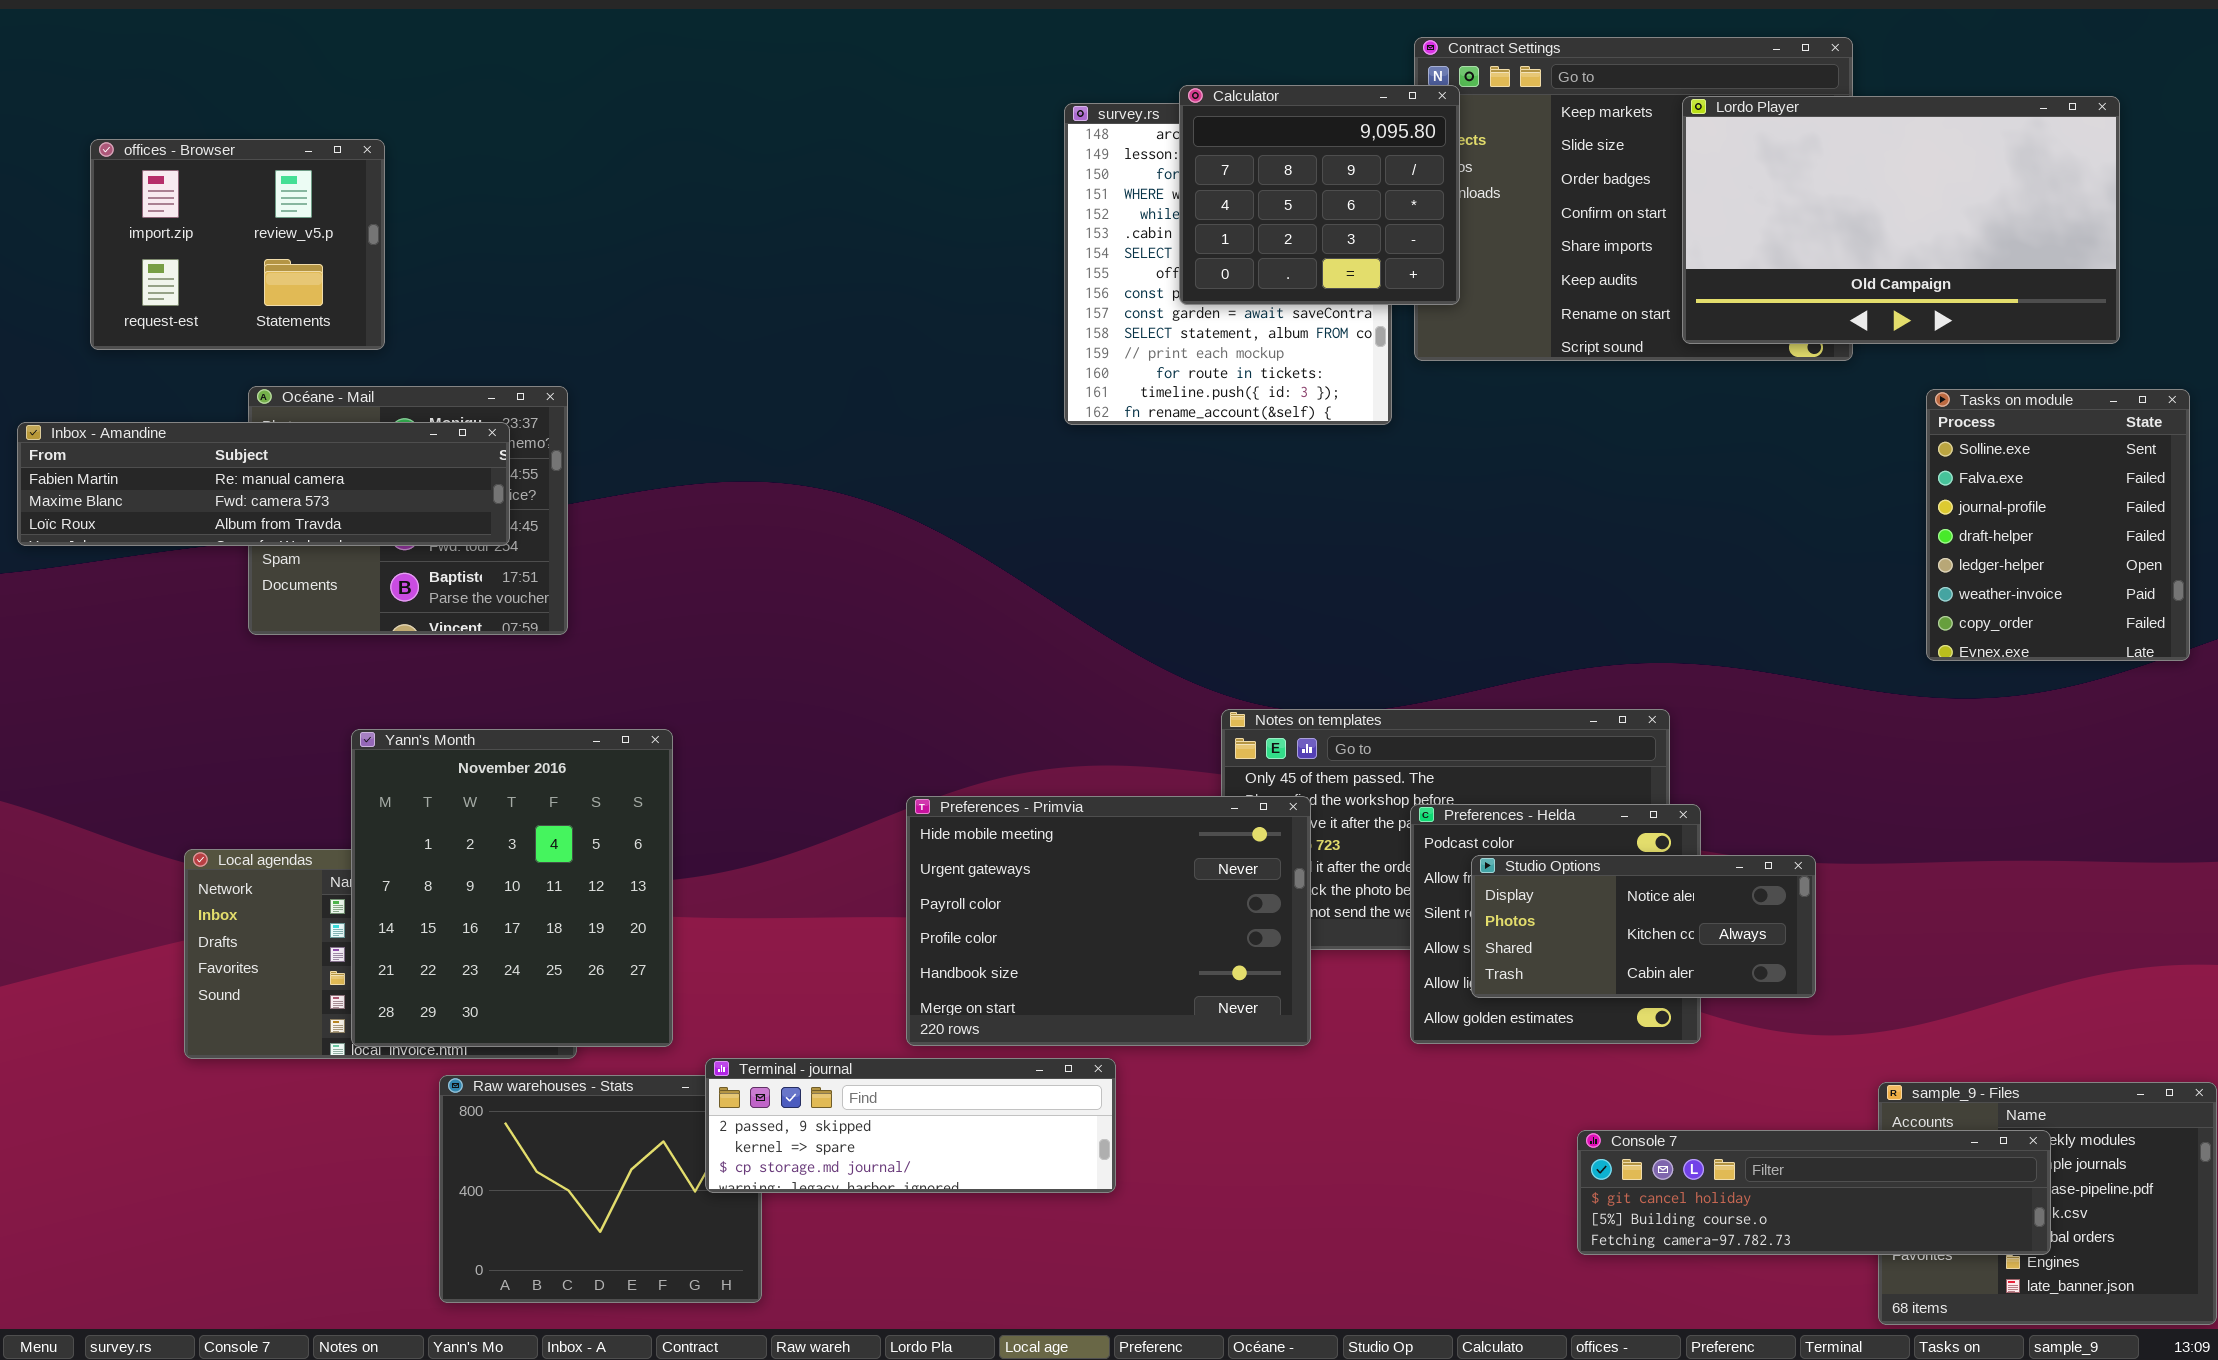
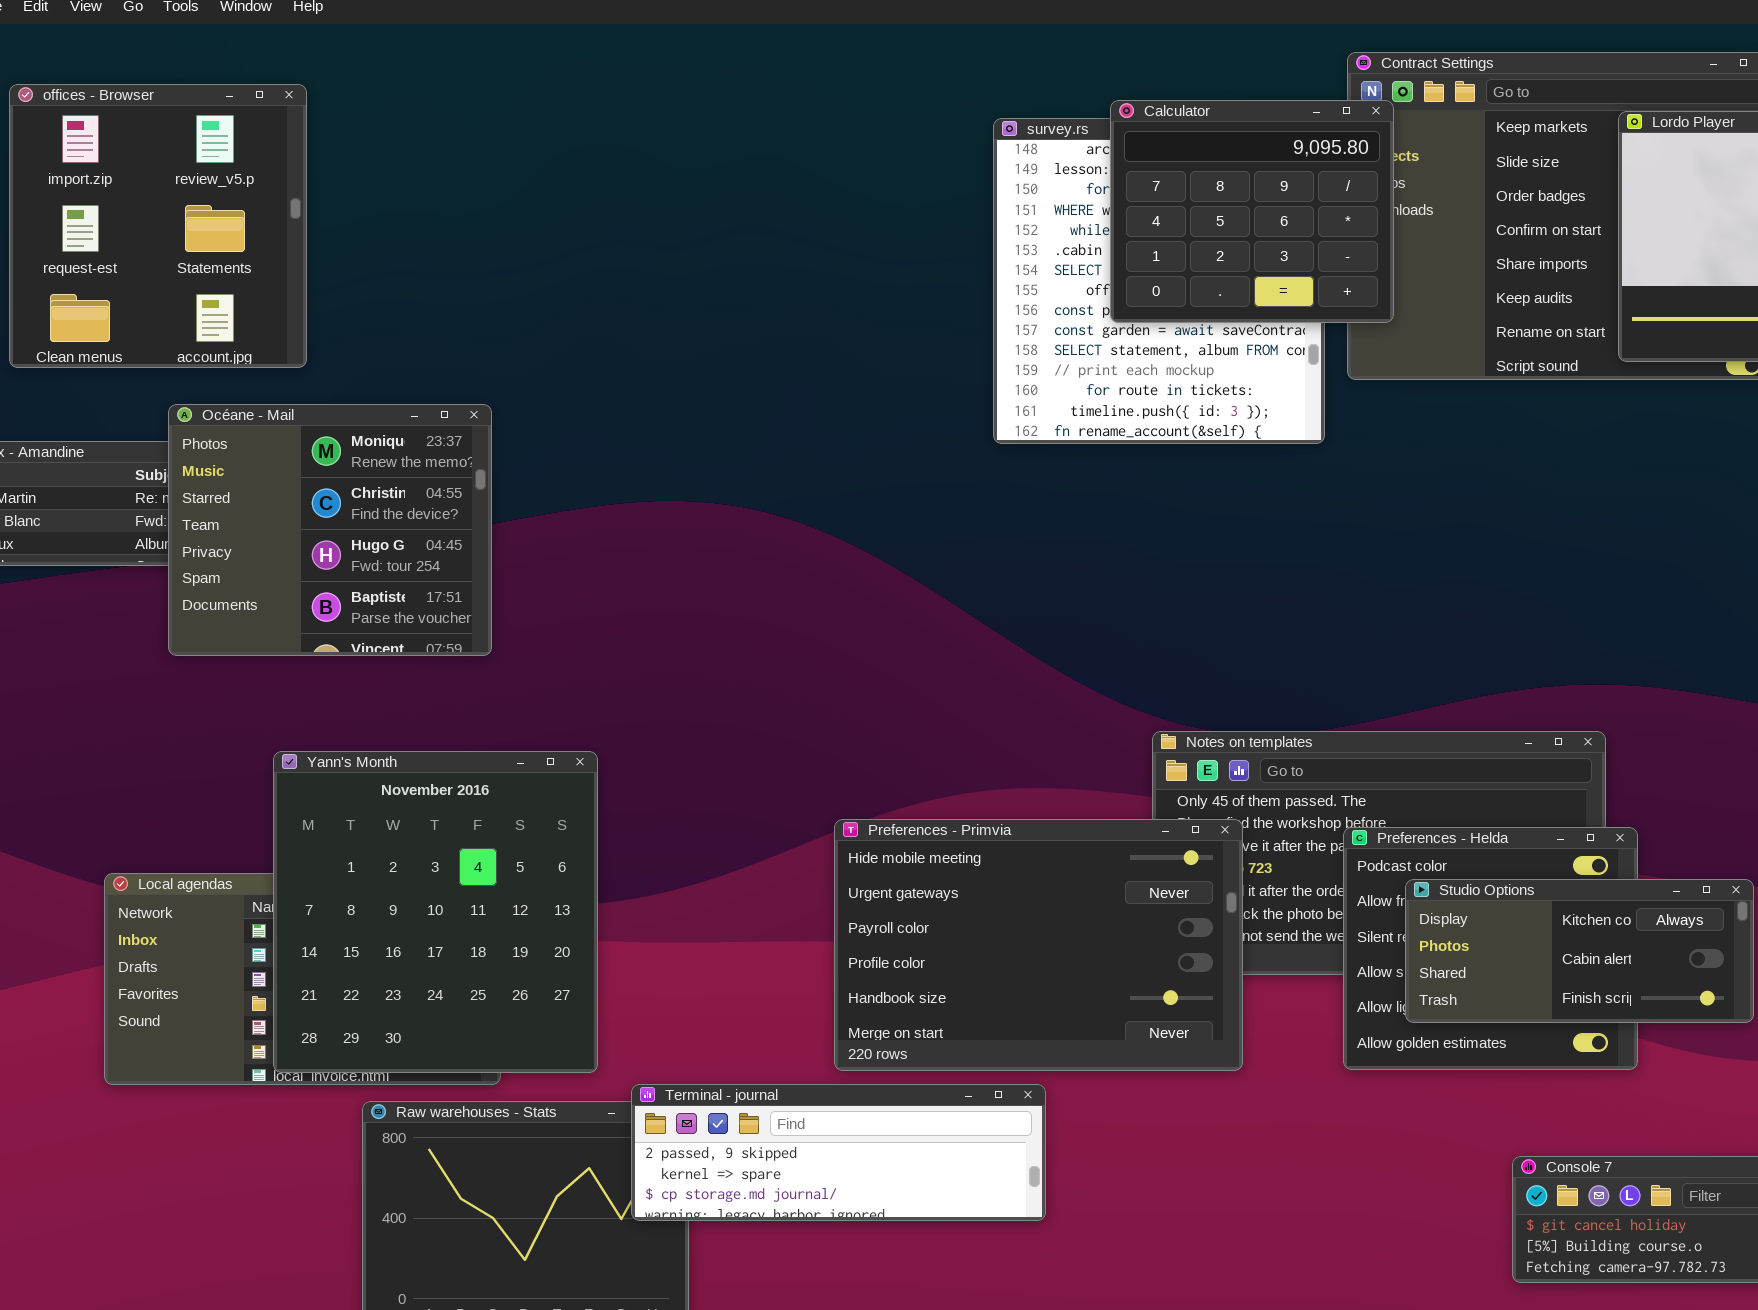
offices - Browser: [90,139,385,350] -> [9,84,307,368], resized
Océane - Mail: [248,386,568,635] -> [168,404,492,656], raised
Studio Options: [1471,855,1816,998] -> [1405,879,1754,1023], scrolled down 1 row

